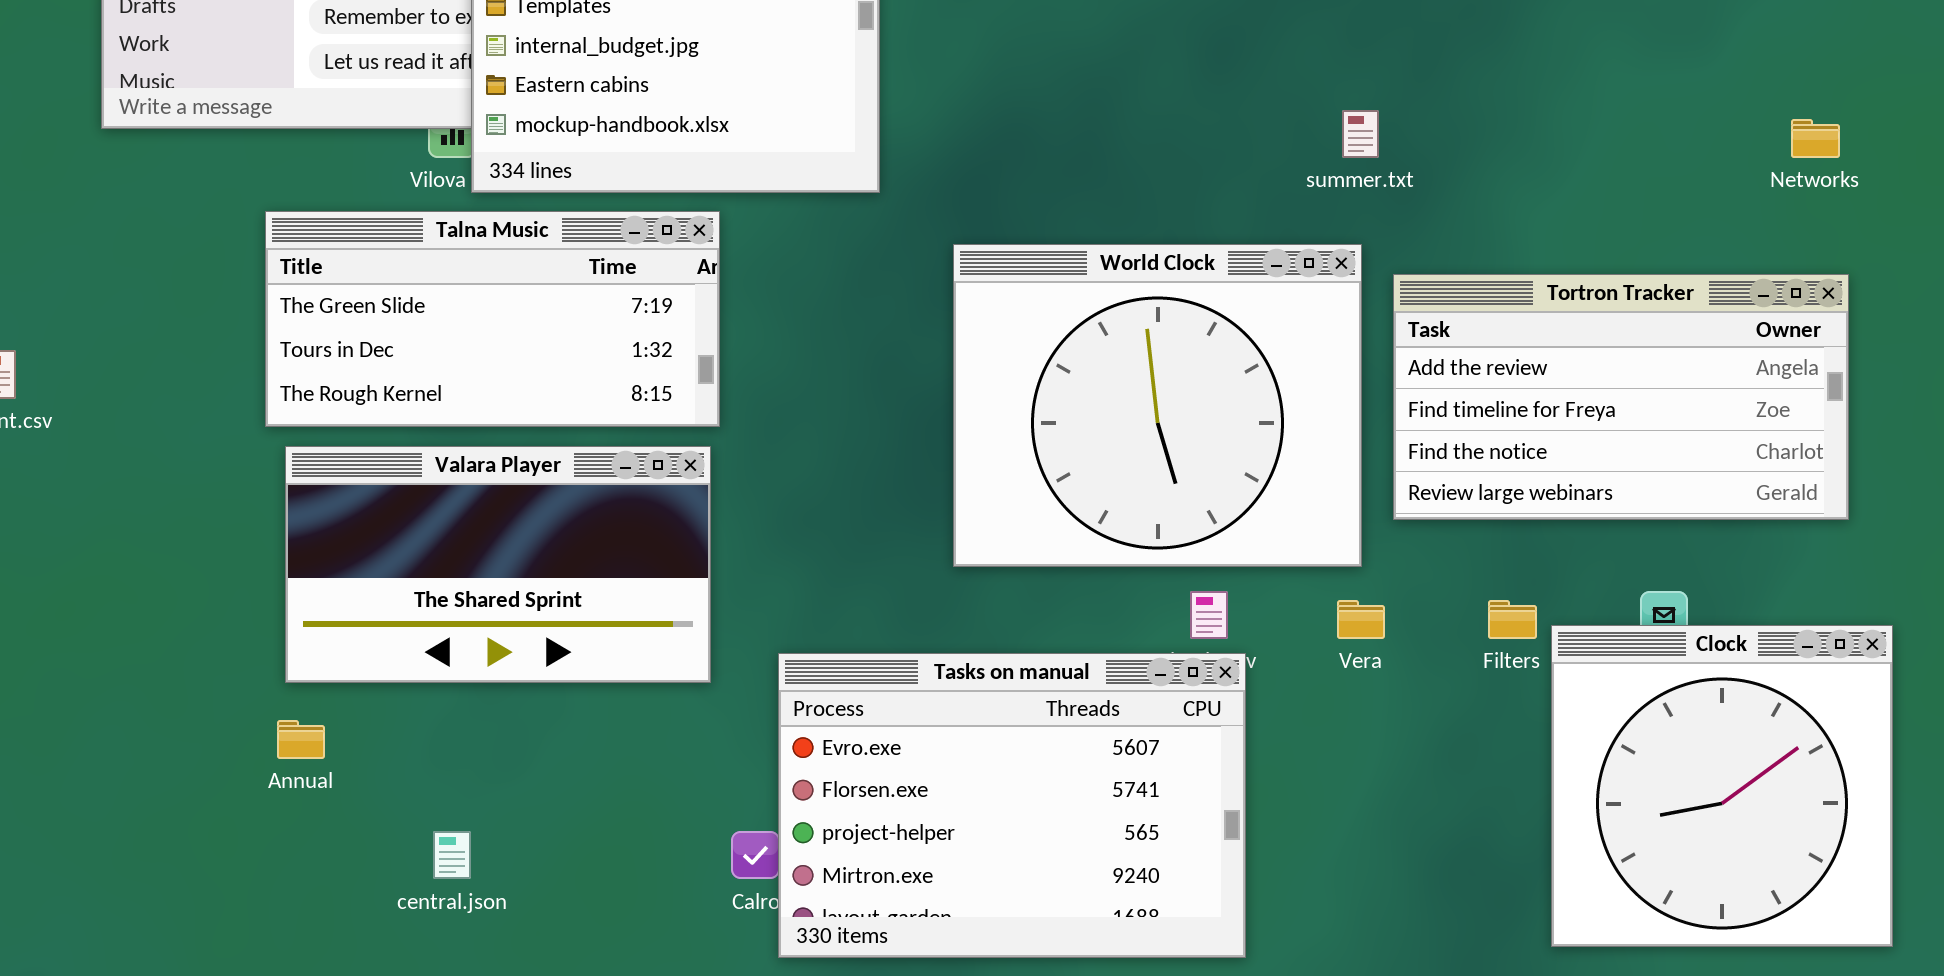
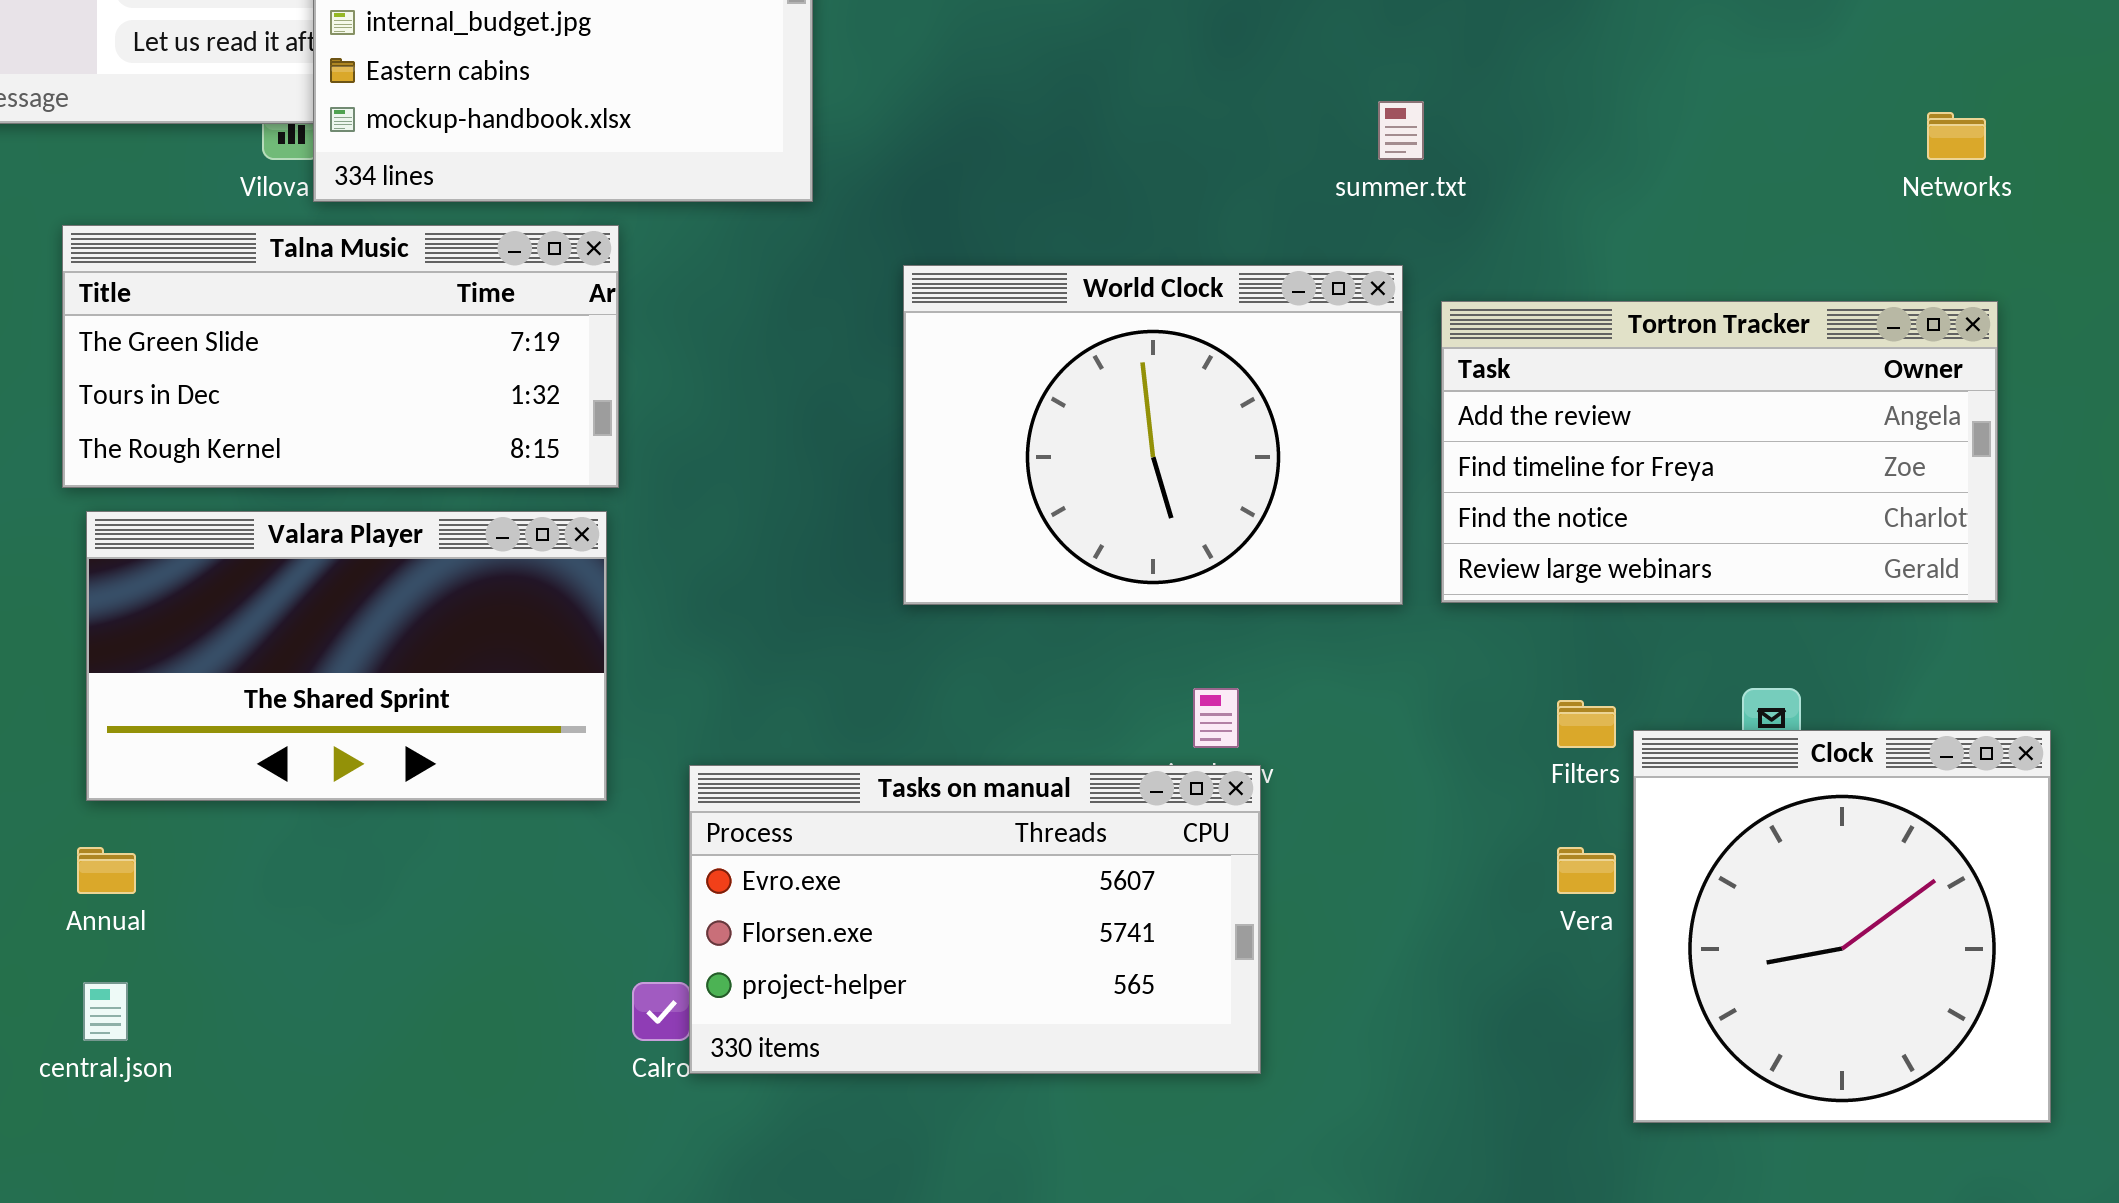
World Clock: [953,244,1362,567] -> [903,265,1403,605], resized
Vera: [1337,600,1385,639] -> [1557,847,1616,894], moved
Tasks on manual: [778,653,1246,958] -> [689,765,1261,1074], resized
central.json: [433,831,471,879] -> [83,982,128,1041], moved

